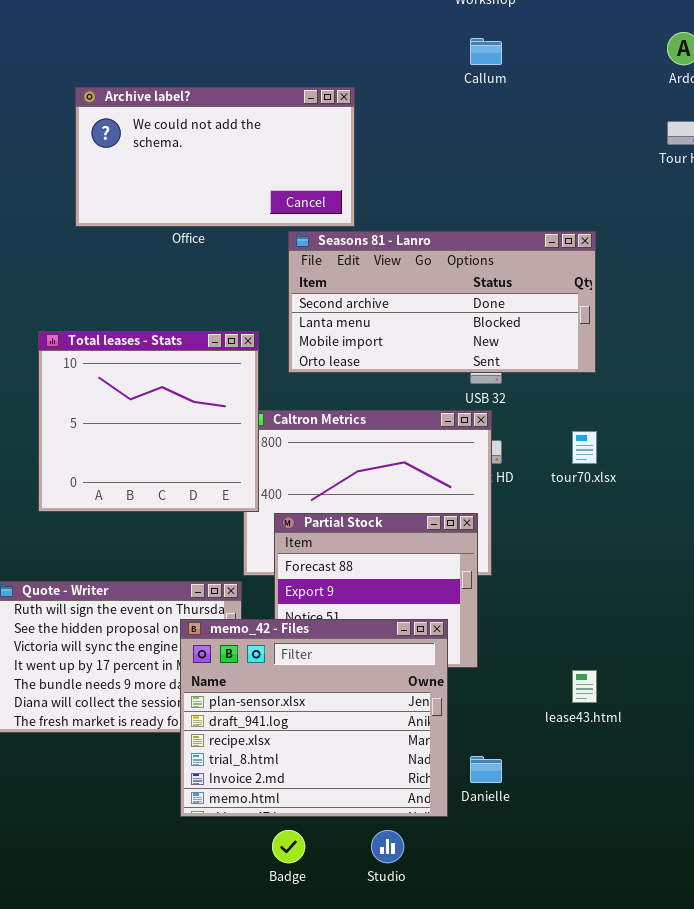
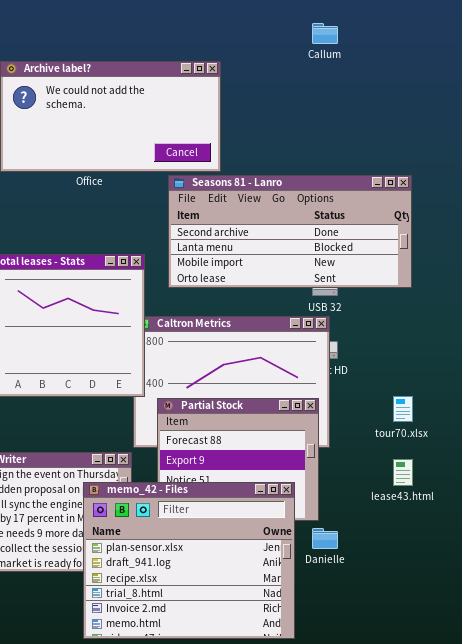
tour70.xlsx: [572,431,597,464] -> [393,396,413,422], moved
lease43.html: [572,670,597,703] -> [393,459,413,486], moved
Danielle: [470,756,502,783] -> [312,528,338,549], moved

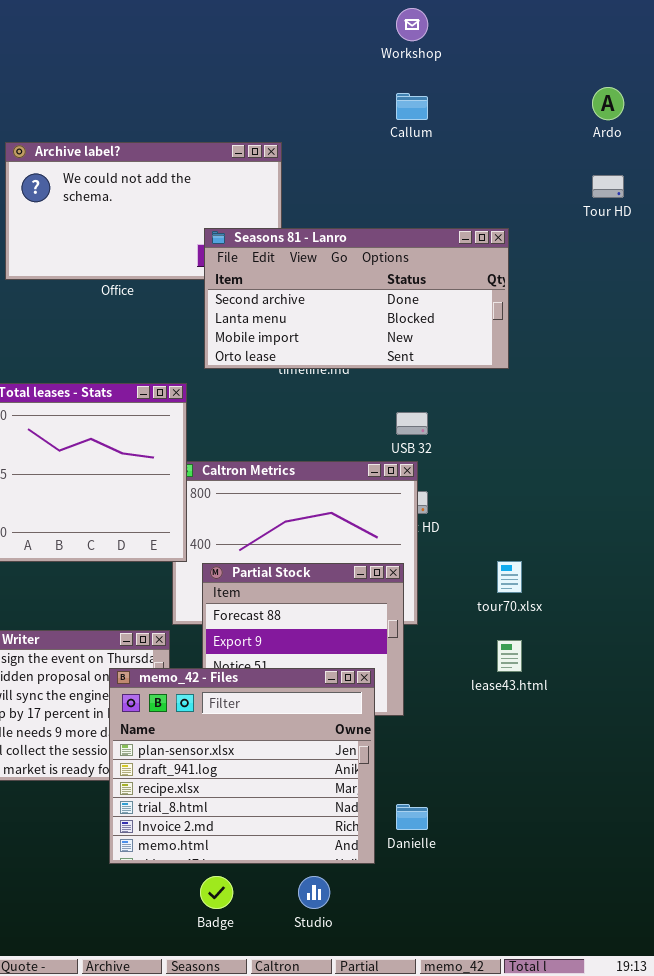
Seasons 81 - Lanro: [168,175,412,288] -> [204,228,509,369], moved
Danielle: [312,528,338,549] -> [396,804,428,830], moved

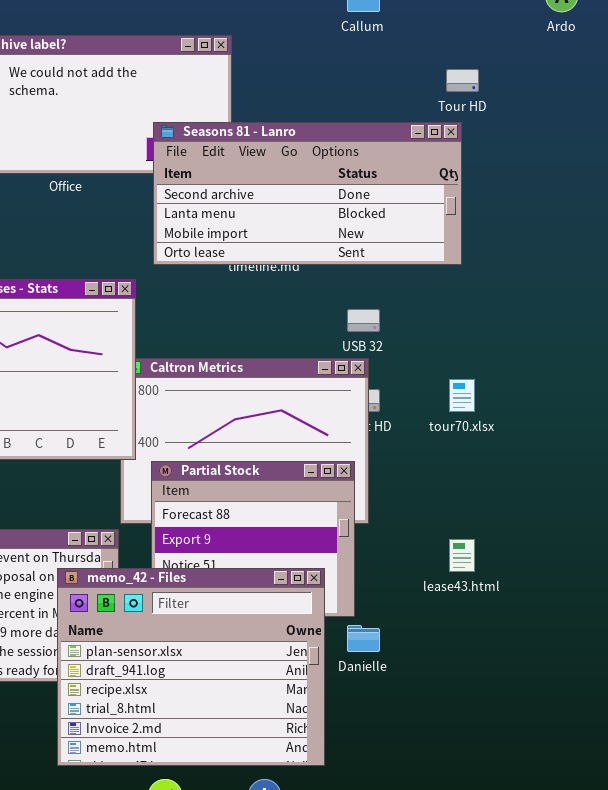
Tour HD: [592,175,624,198] -> [446,69,479,92], moved
tour70.xlsx: [497,561,522,593] -> [449,379,475,412], moved
Danielle: [396,804,428,830] -> [347,625,380,652], moved

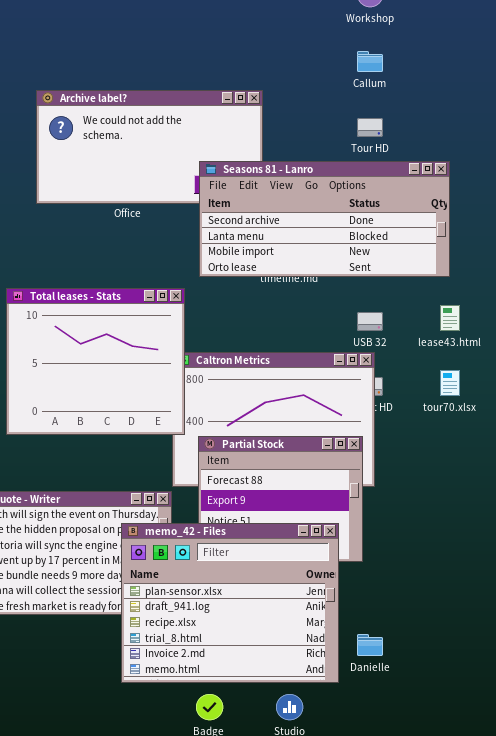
Tour HD: [446,69,479,92] -> [357,118,383,137], moved
lease43.html: [449,539,475,572] -> [440,305,460,331], moved
Danielle: [347,625,380,652] -> [357,634,383,656], moved

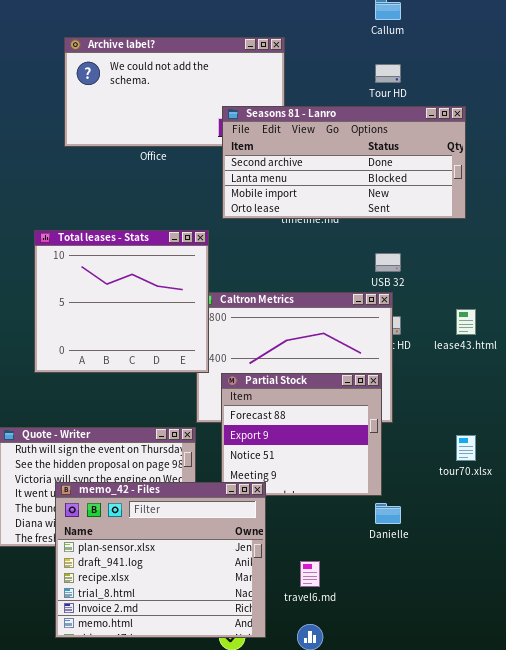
lease43.html: [440,305,460,331] -> [456,309,476,335], moved
tour70.xlsx: [440,370,460,396] -> [456,435,476,461], moved
memo_42 - Files: [121,523,339,683] -> [55,482,266,638], moved
Danielle: [357,634,383,656] -> [375,503,401,524], moved

